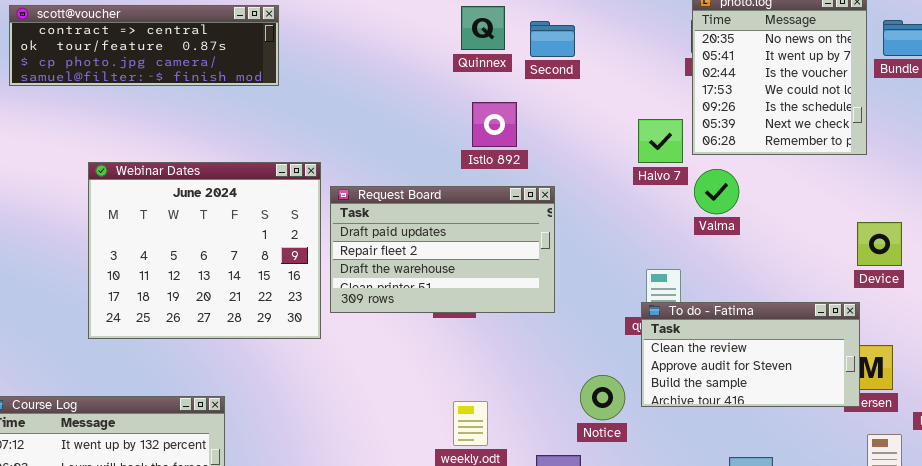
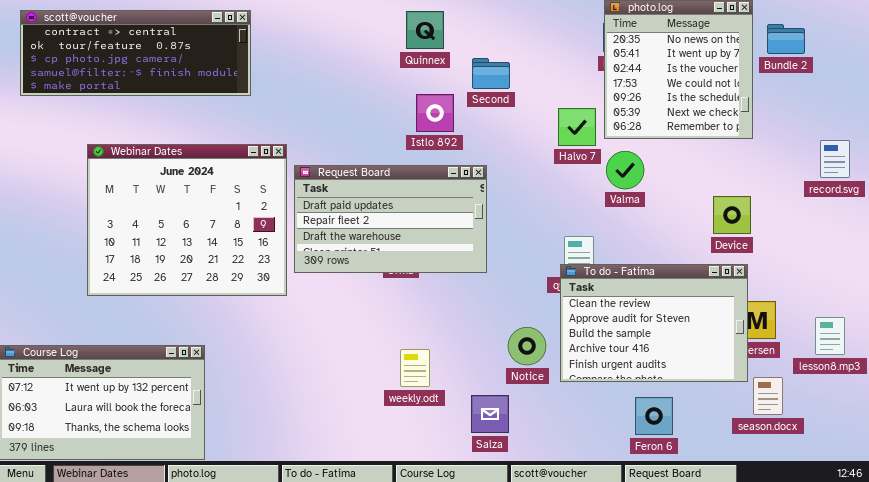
scott@voucher: [9,5,279,86] -> [20,10,251,96], resized
Second: [530,21,575,57] -> [472,58,510,89], moved
Device: [857,222,902,266] -> [713,196,751,234], moved
To do - Fatima: [641,302,860,407] -> [560,264,748,382], resized

